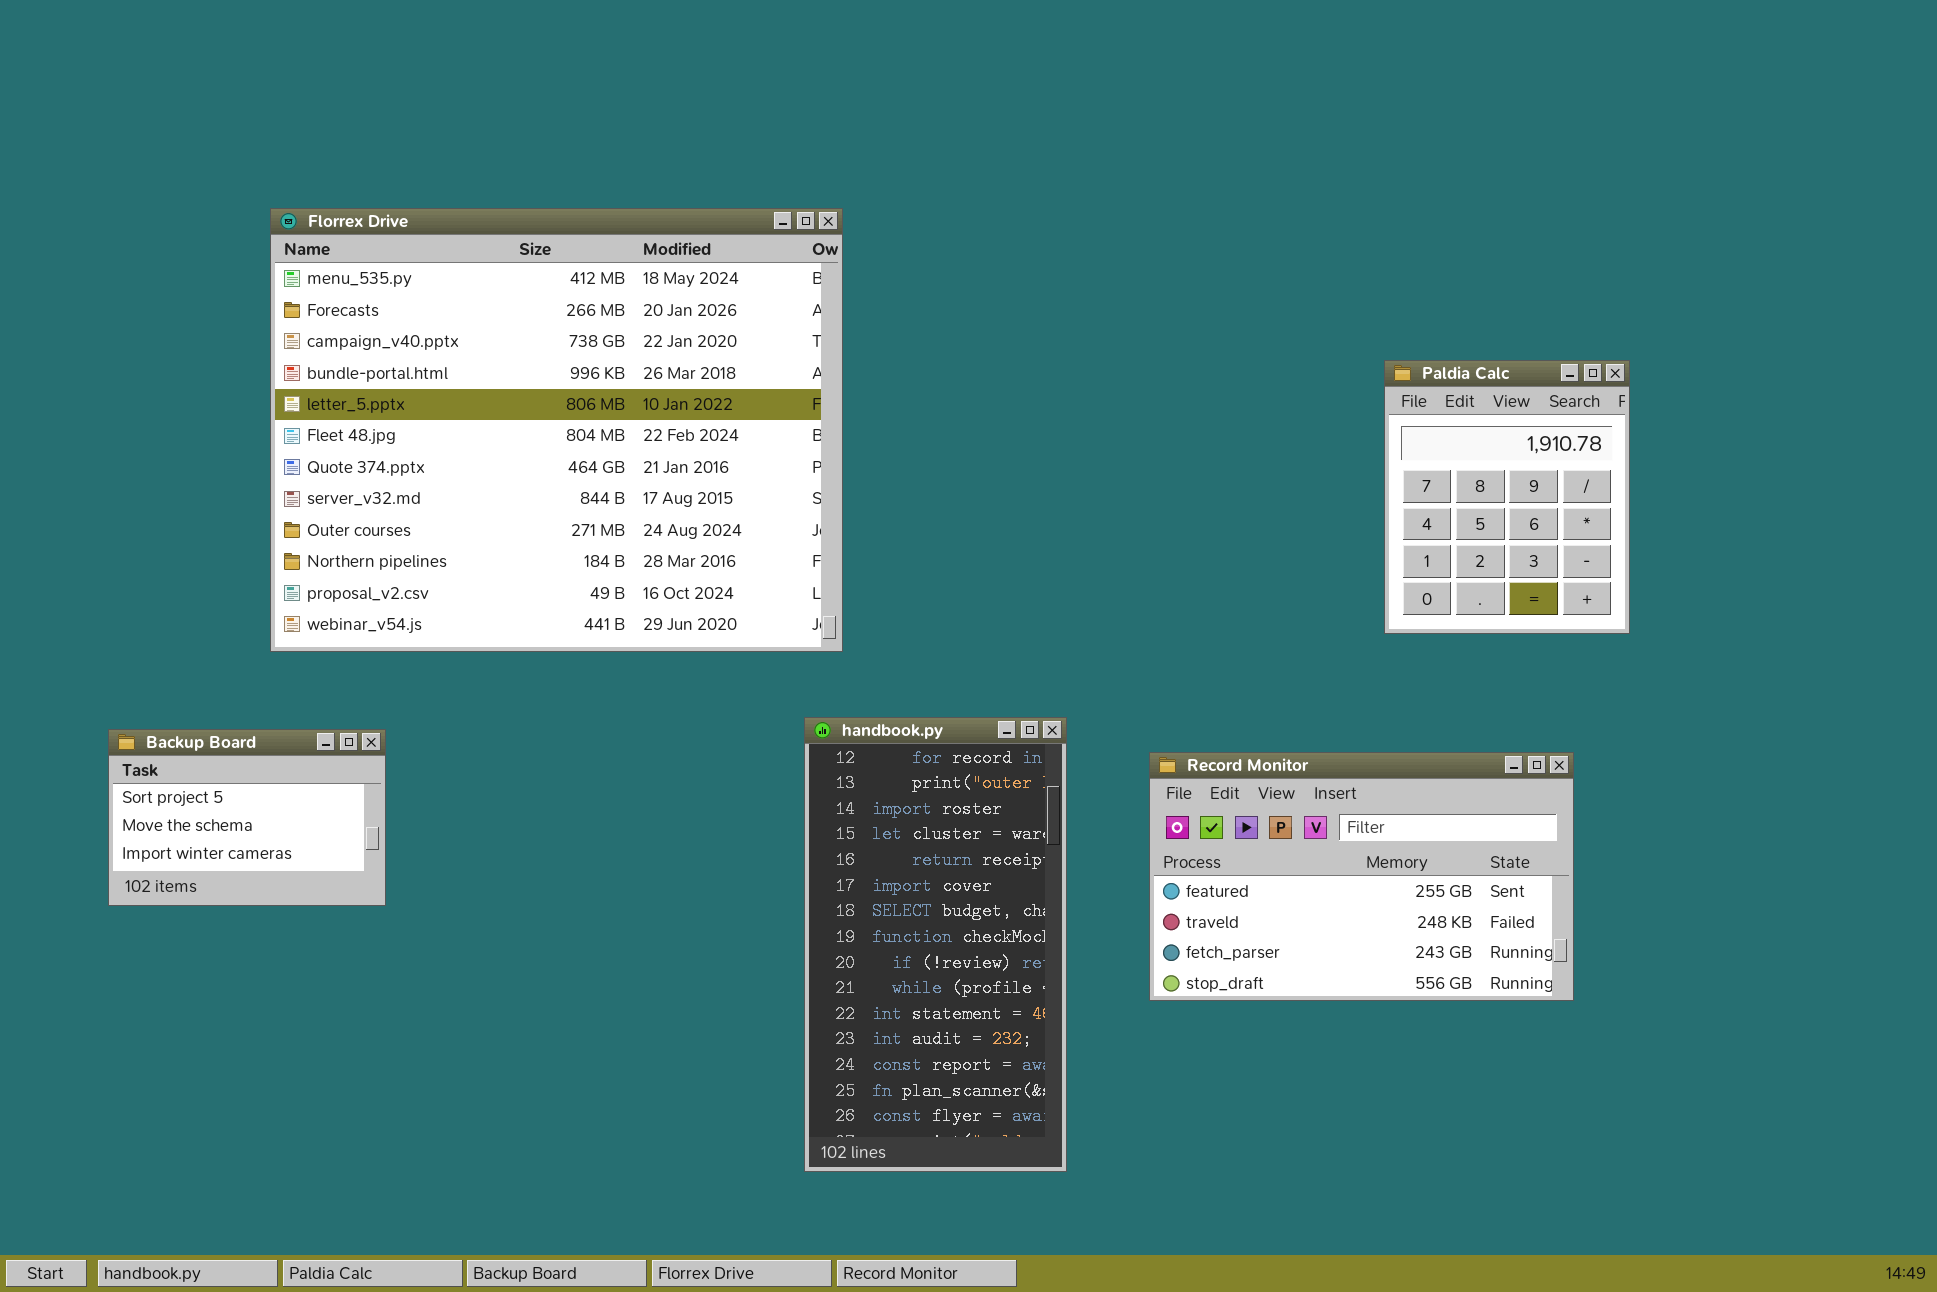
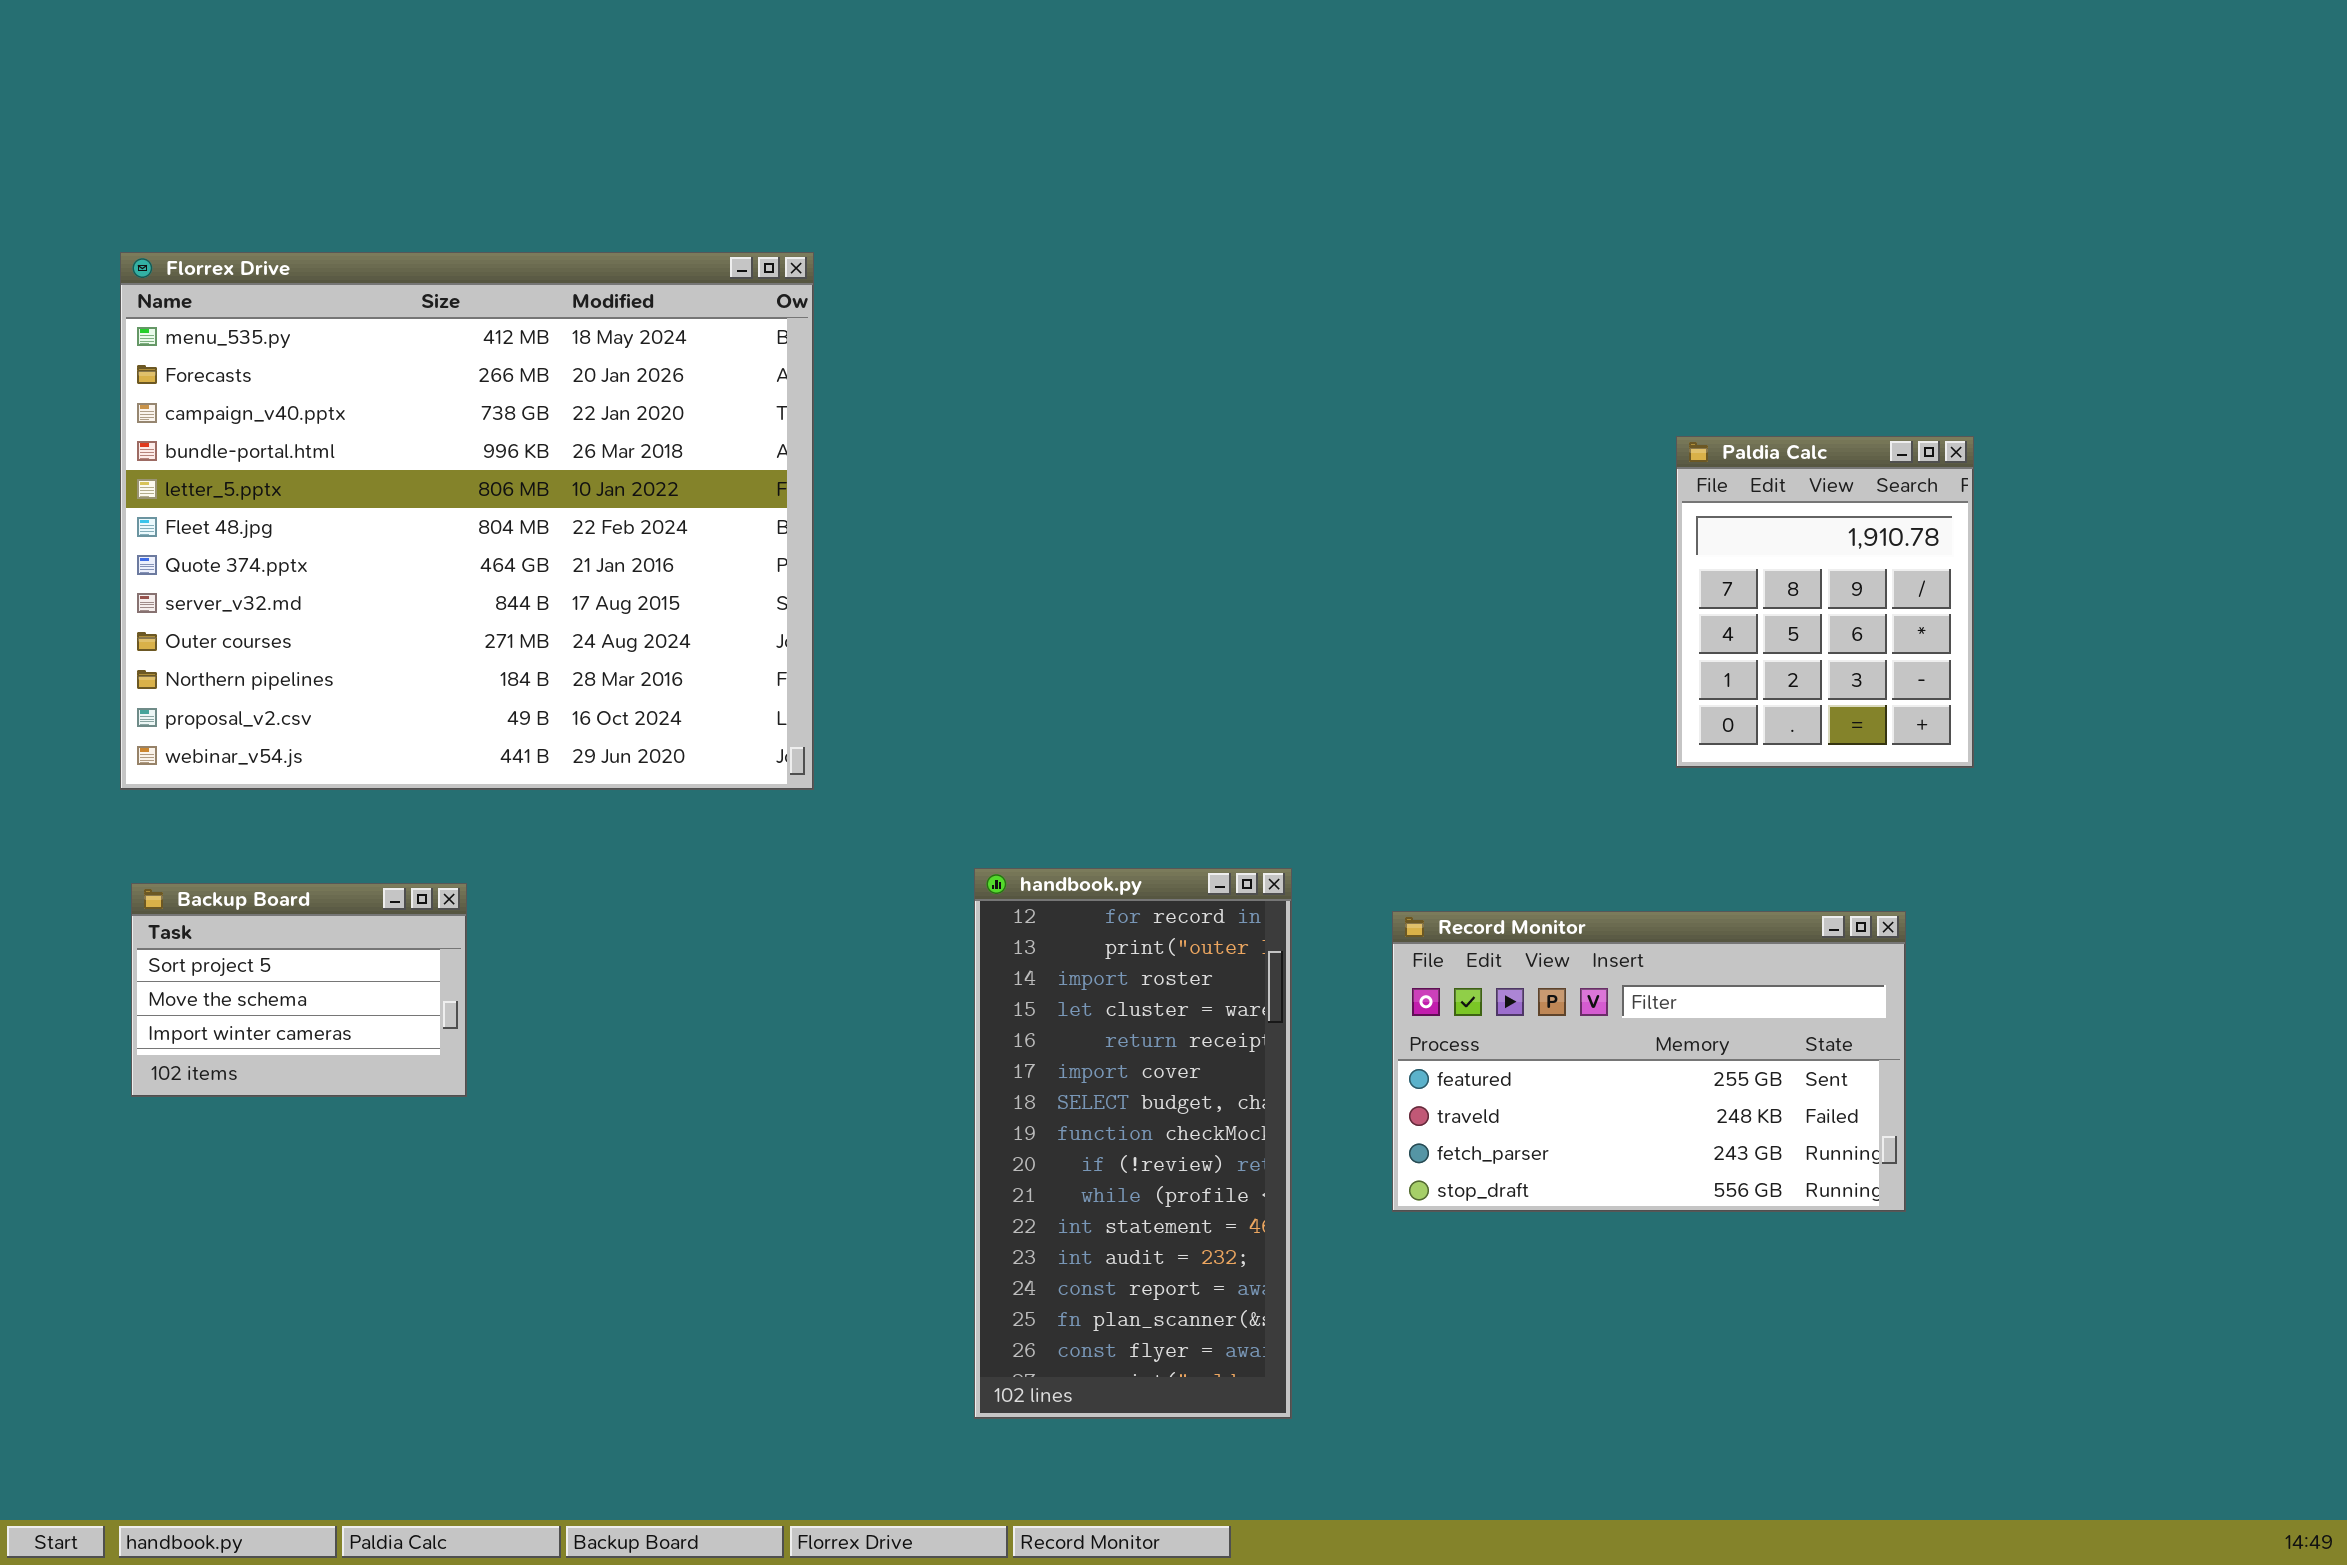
Florrex Drive: [270,208,843,652] -> [120,252,814,790], moved

